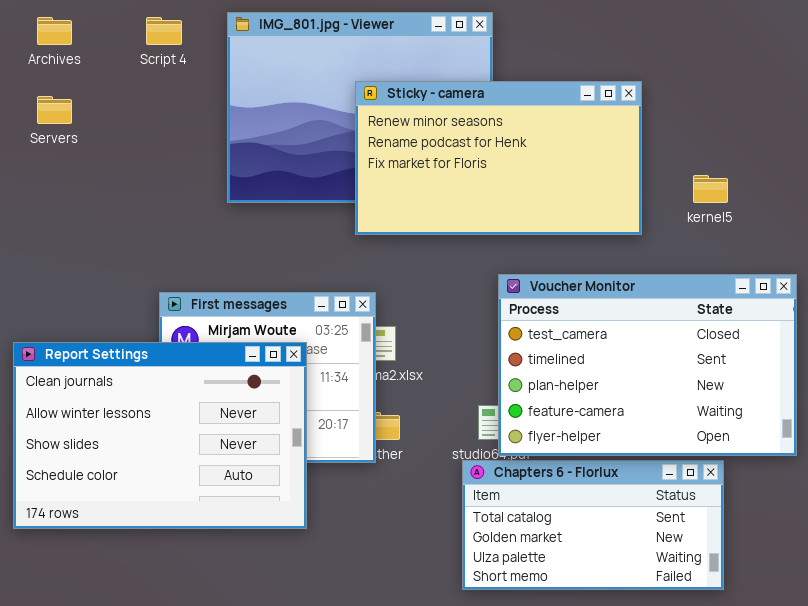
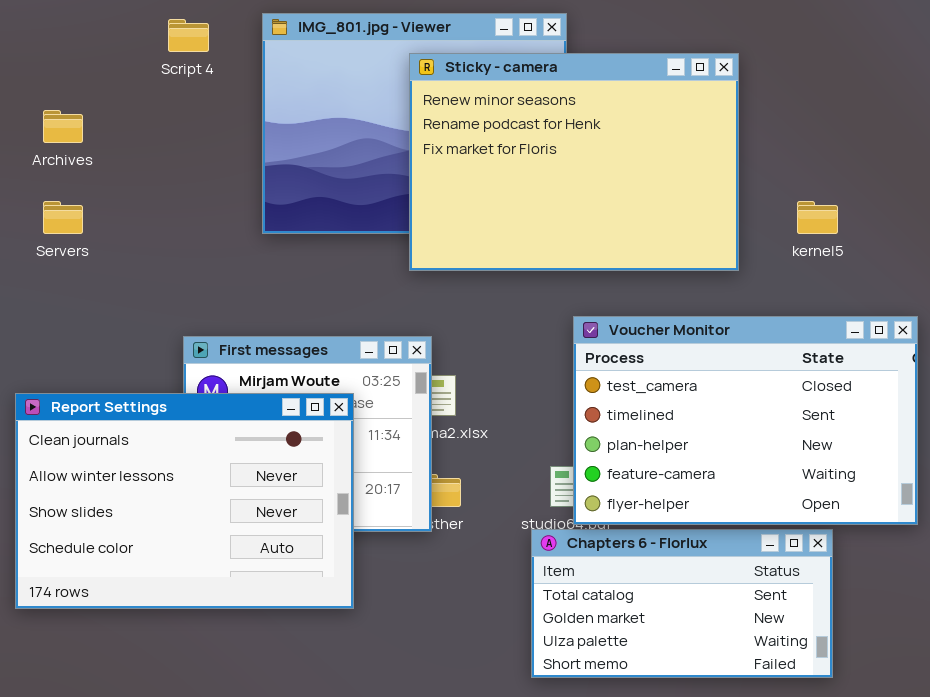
Archives: [37,17,72,45] -> [43,110,83,143], moved
Sticky - camera: [355,81,642,235] -> [409,53,739,271], resized
Servers: [37,96,72,124] -> [43,201,83,234], moved

